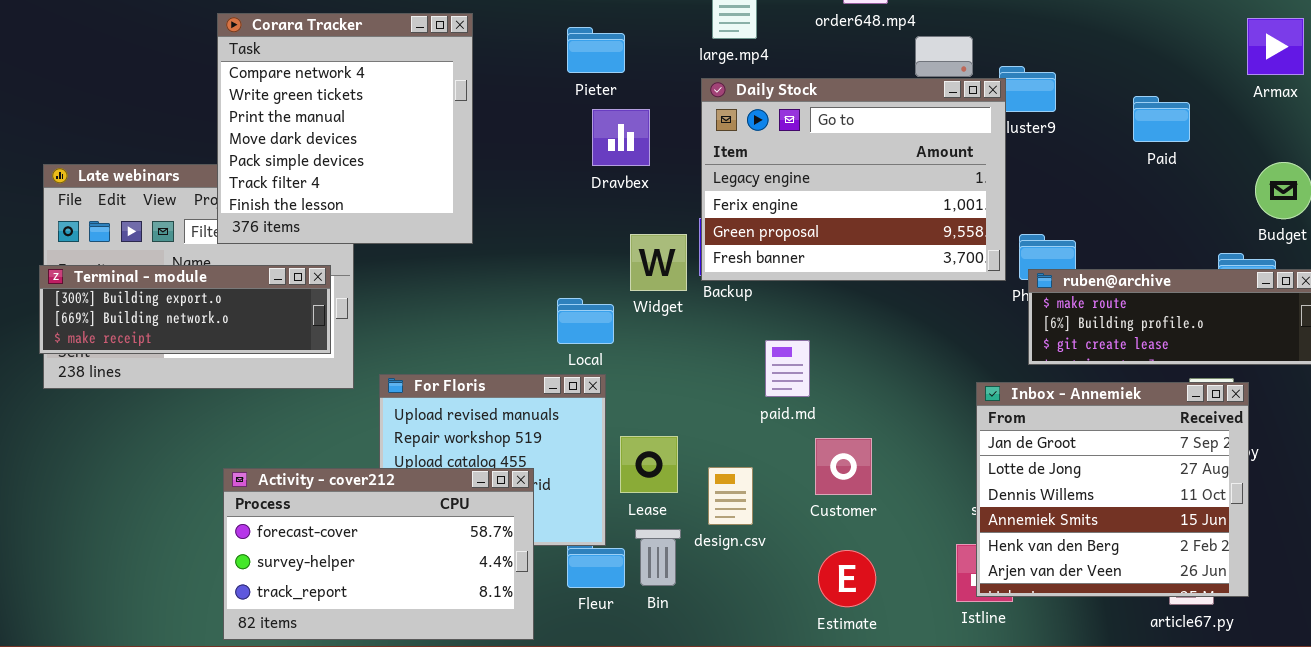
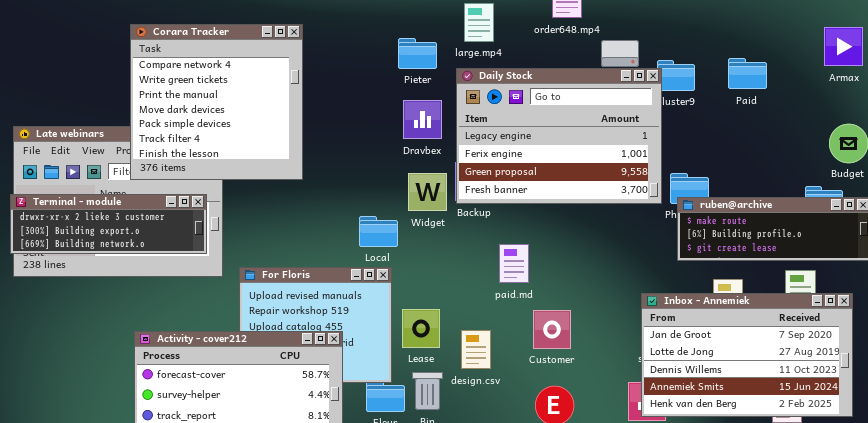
Pieter: [567,27,625,73] -> [398,38,437,69], moved
Paid: [1133,96,1190,142] -> [728,58,767,89], moved
Dravbex: [592,109,650,166] -> [403,100,442,139], moved
Terminal - module: [39,265,331,354] -> [10,194,207,254], scrolled up 1 row
Inbox - Annemiek: [976,382,1249,597] -> [641,293,853,417], resized

